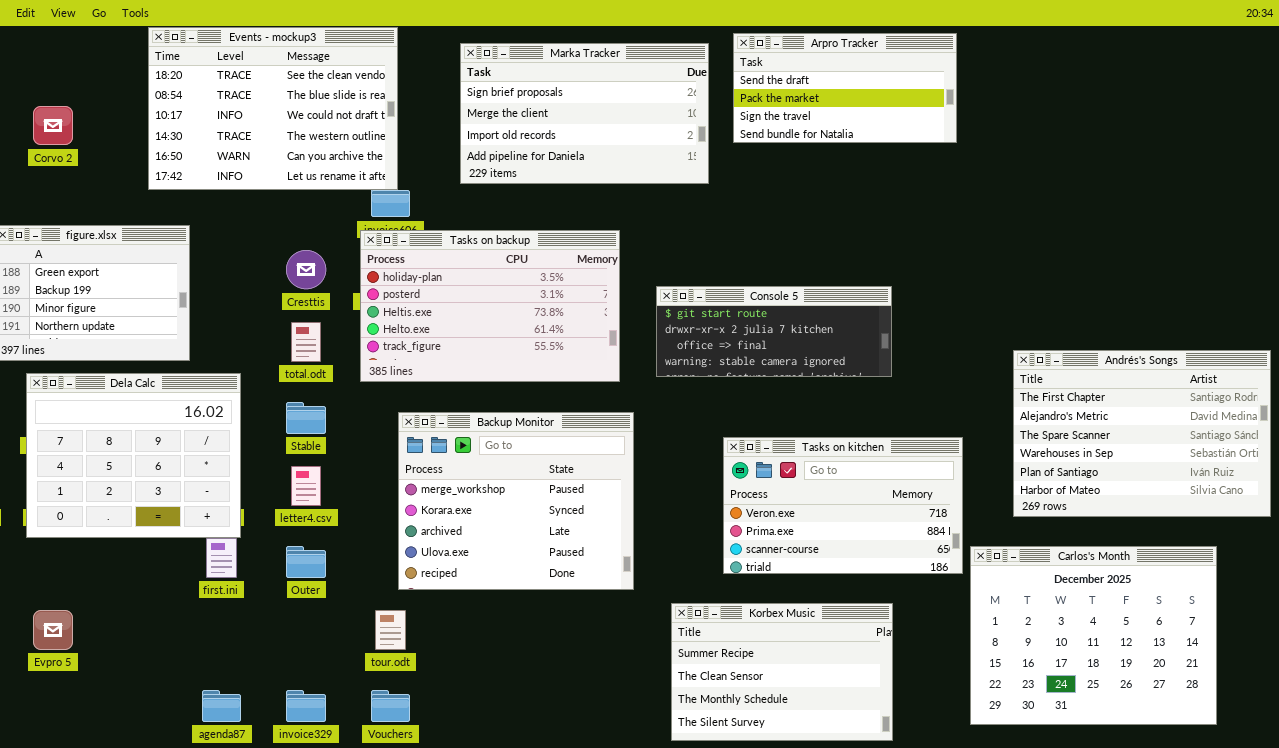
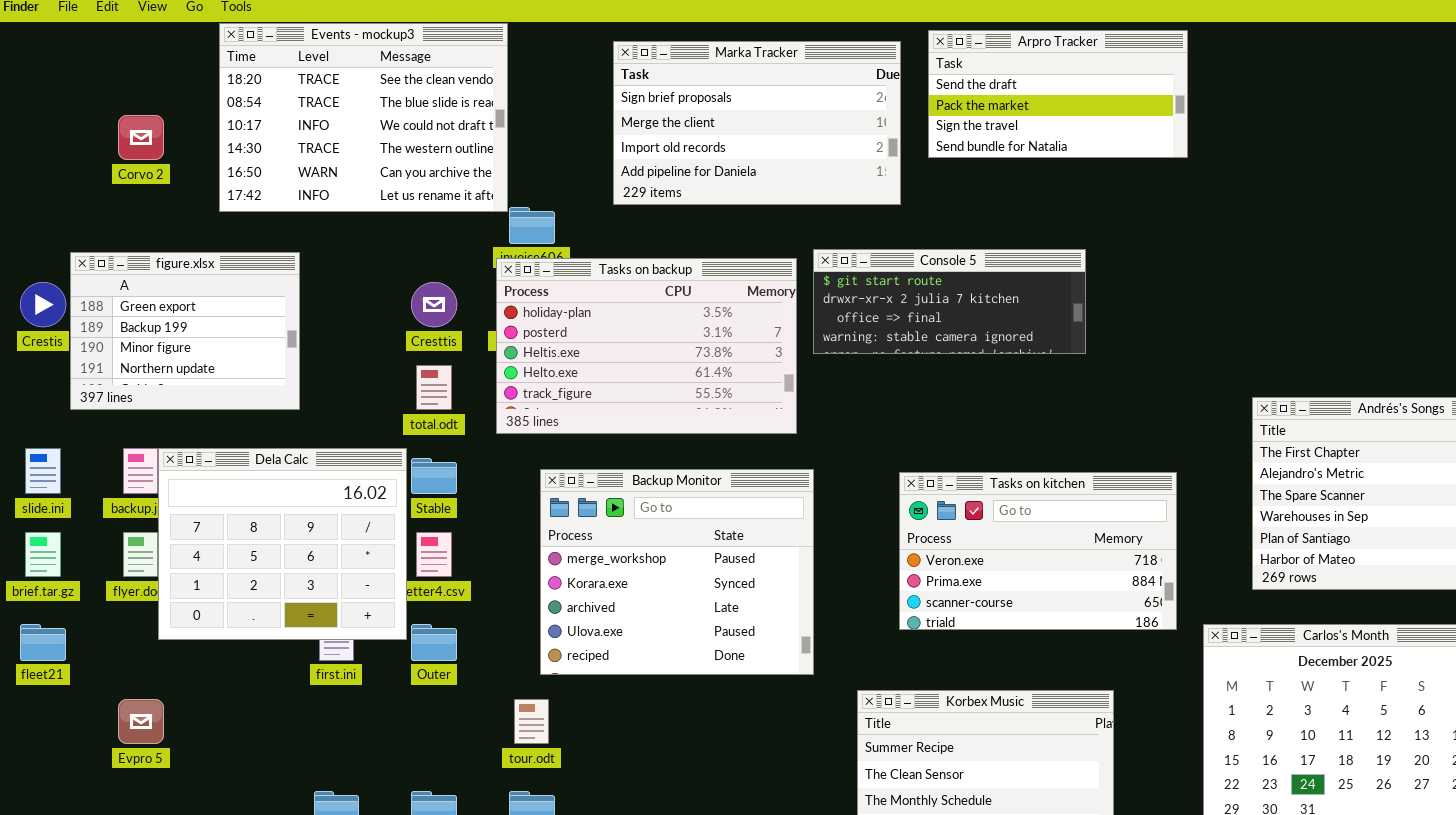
Events - mockup3: [148,27,398,190] -> [219,23,508,212], moved
Console 5: [656,286,892,377] -> [813,249,1086,354], moved
Dela Calc: [26,373,241,538] -> [158,448,407,640], moved
Tasks on kitchen: [723,437,963,574] -> [899,472,1177,630], moved

